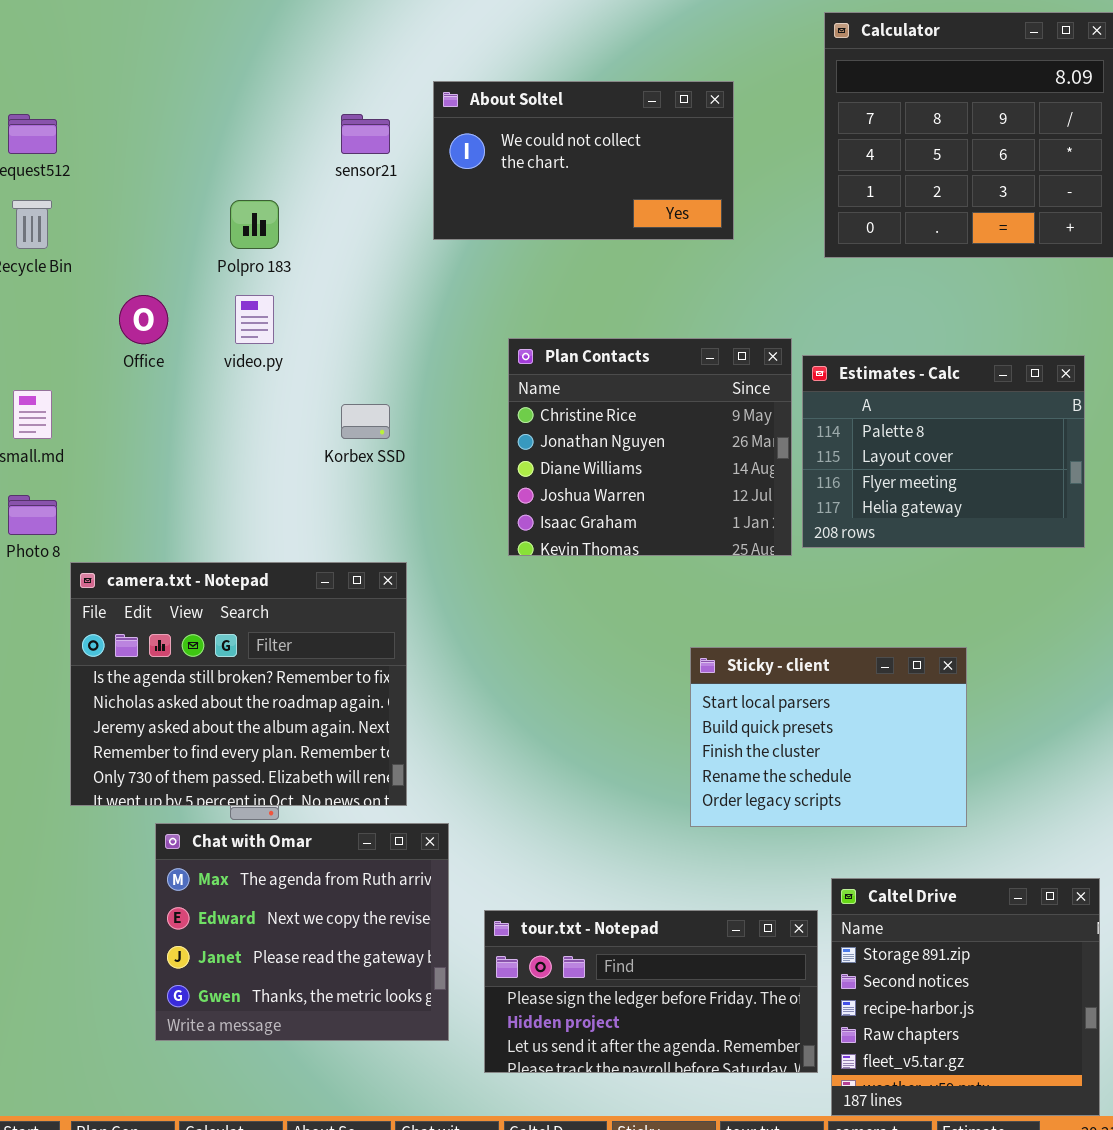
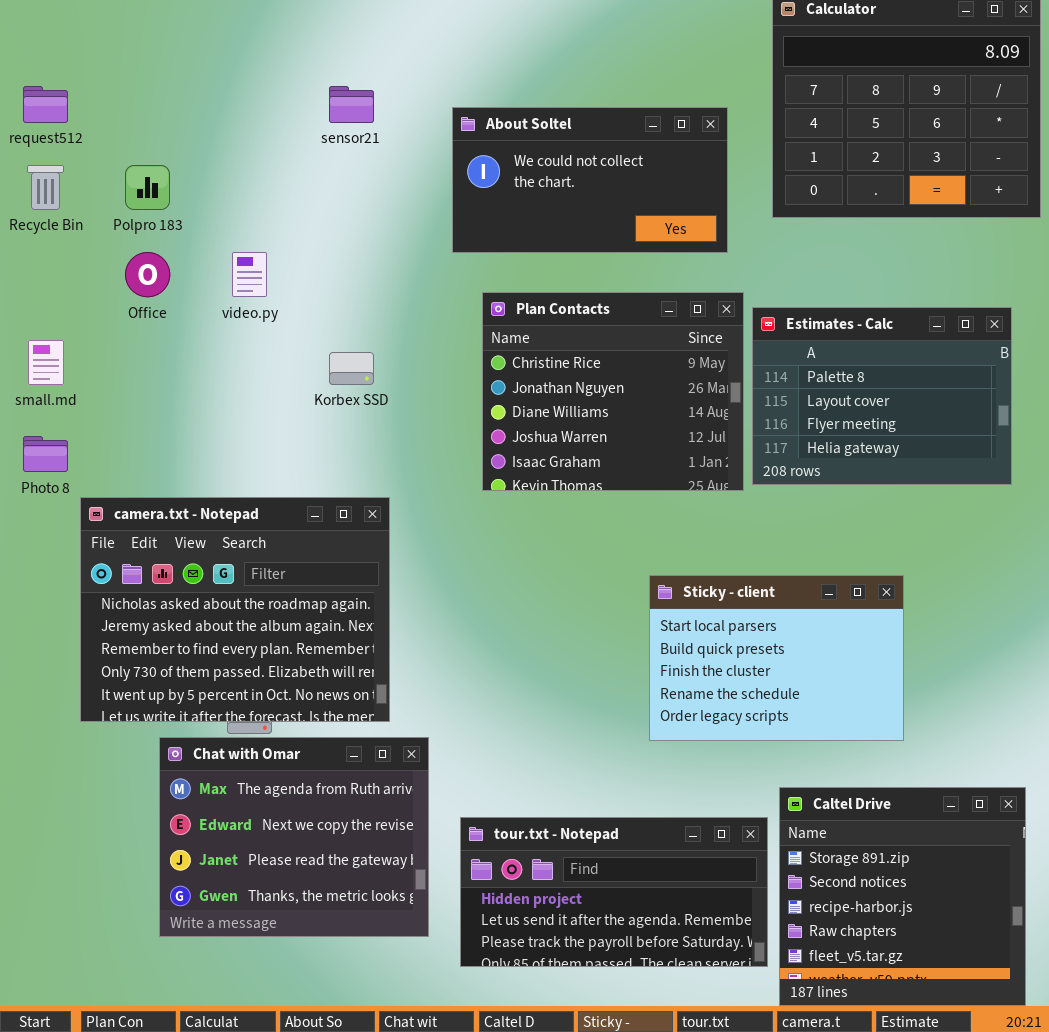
About Soltel: [433,81,734,240] -> [452,107,728,253], moved
Polpro 183: [230,200,279,249] -> [125,165,170,210], moved
camera.txt - Notepad: [70,562,407,806] -> [80,497,390,722], scrolled down 1 row
tour.txt - Notepad: [484,910,818,1073] -> [460,817,768,967], scrolled down 1 row

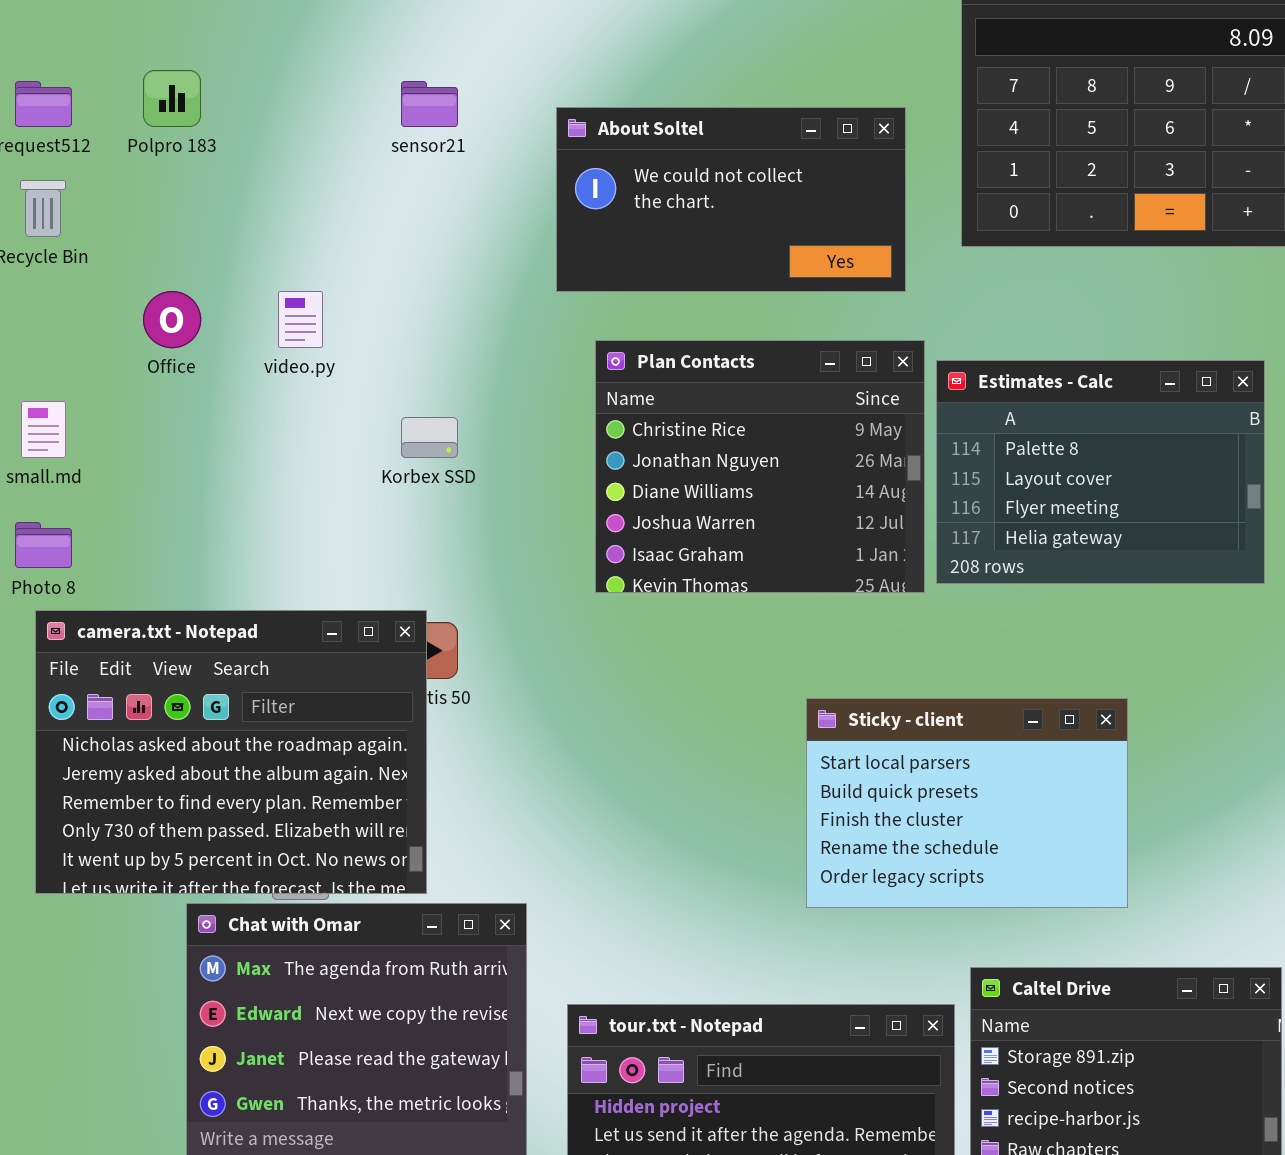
Polpro 183: [125,165,170,210] -> [143,70,201,127], moved
camera.txt - Notepad: [80,497,390,722] -> [35,610,427,894], moved

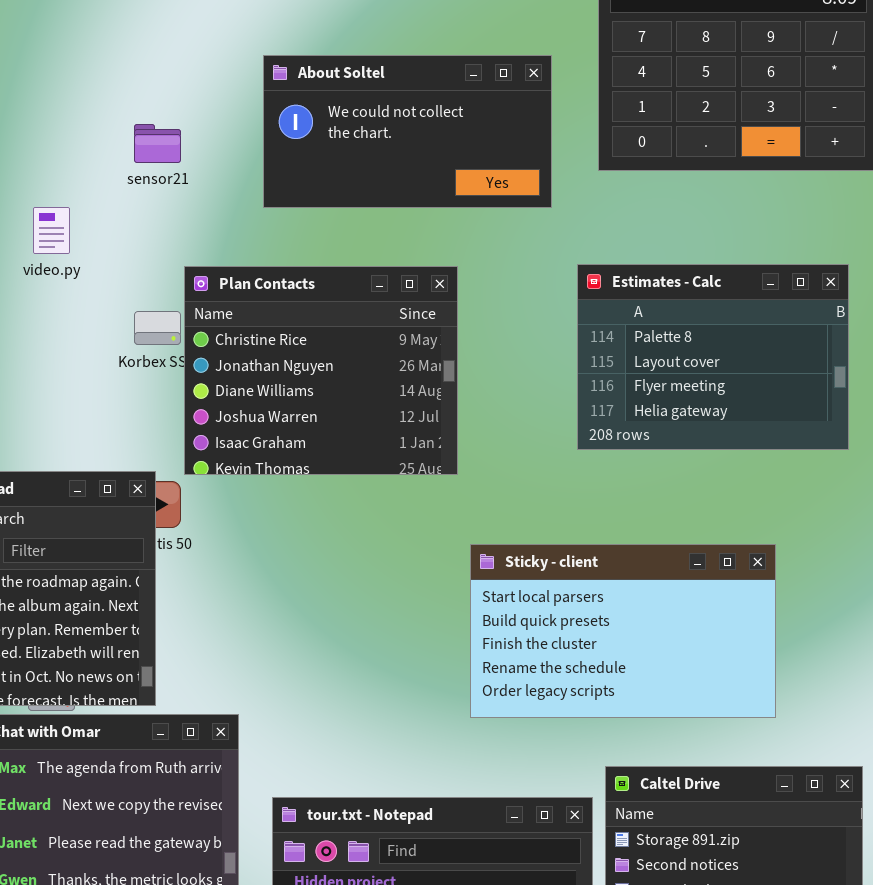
sensor21: [401,81,458,127] -> [134,124,181,163], moved
Plan Contacts: [595,340,925,593] -> [184,266,458,475], moved
Sticky - client: [806,698,1128,908] -> [470,544,776,718], resized

